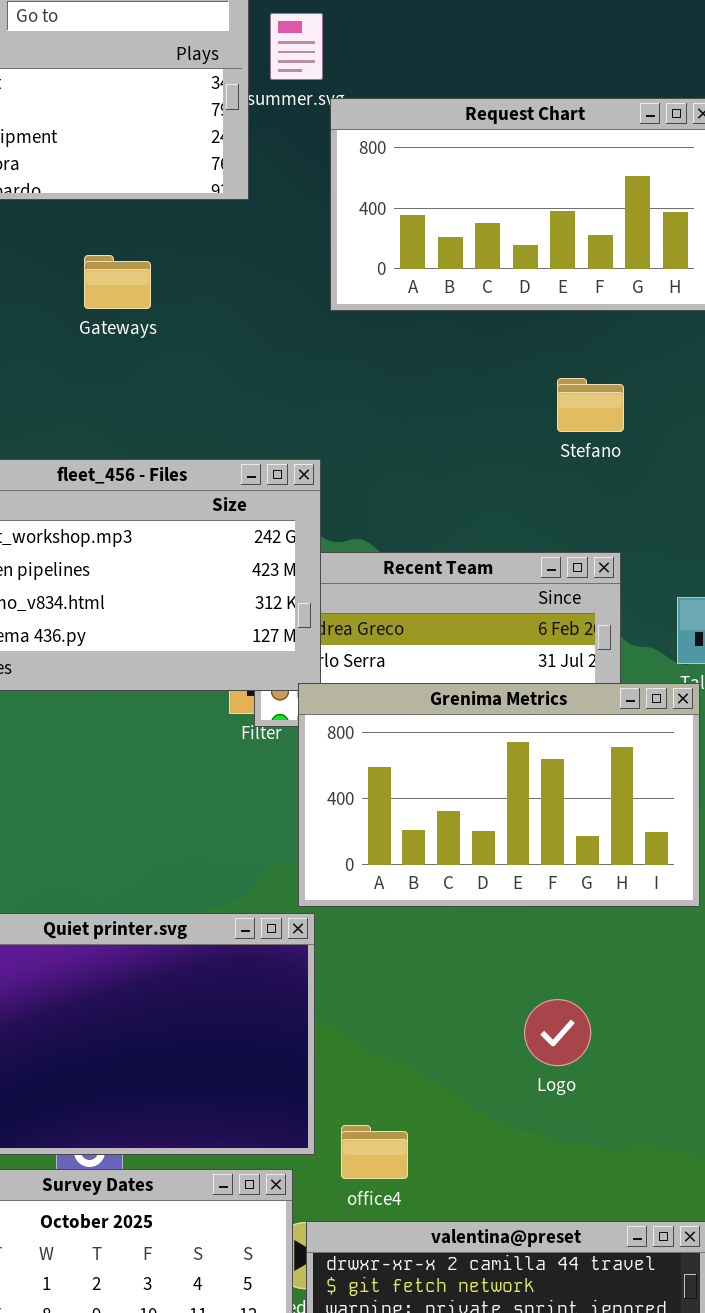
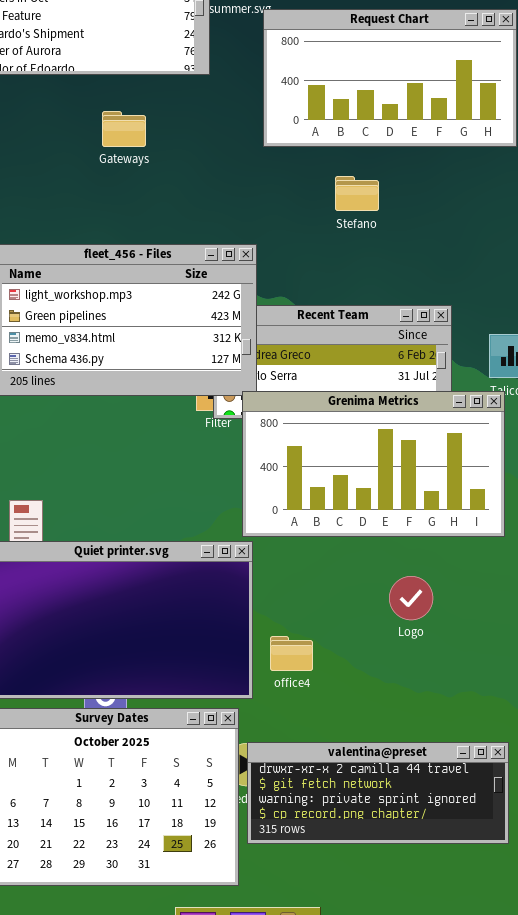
Stefano: [557,378,624,432] -> [335,176,379,211], moved
Logo: [524,999,591,1066] -> [389,576,433,620], moved
office4: [341,1125,408,1179] -> [270,636,313,671], moved

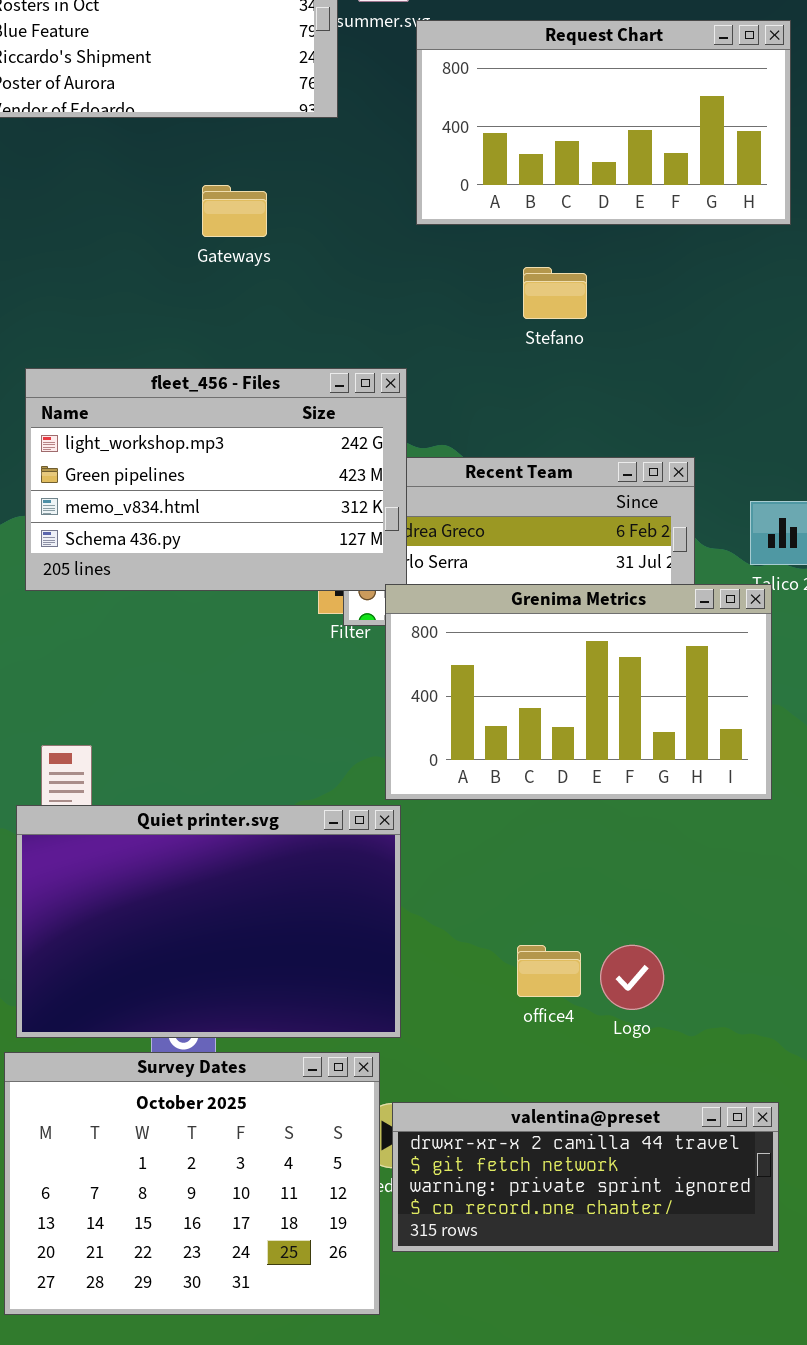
Gateways: [102,111,146,147] -> [202,185,267,237], moved
Logo: [389,576,433,620] -> [600,945,664,1010], moved
office4: [270,636,313,671] -> [517,945,581,997], moved

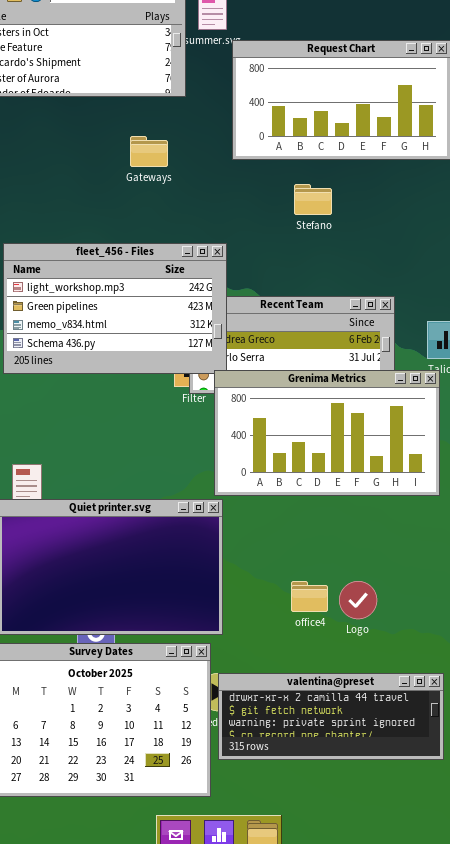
Gateways: [202,185,267,237] -> [130,136,168,167], moved

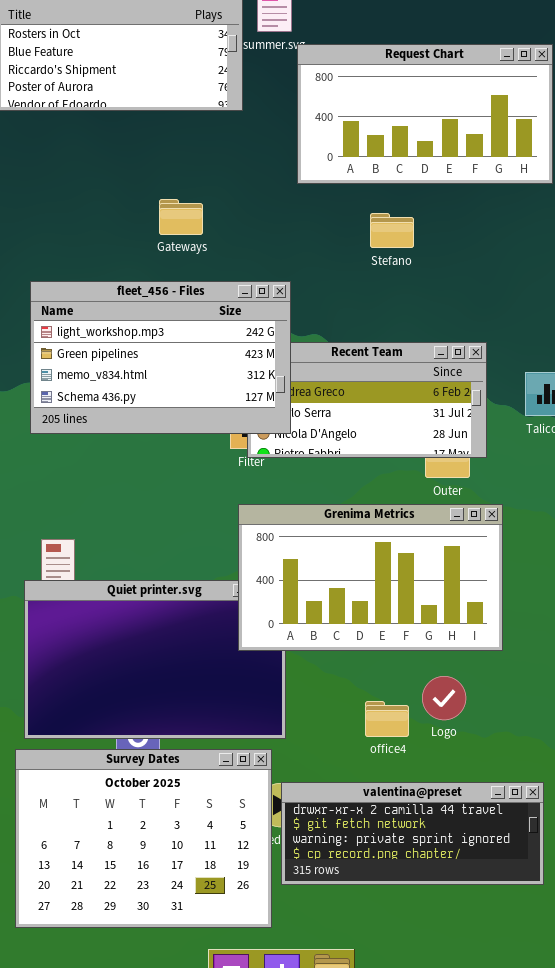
Gateways: [130,136,168,167] -> [159,199,203,235], moved
Grenima Metrics: [214,370,440,496] -> [238,504,503,651], moved
office4: [291,581,328,612] -> [365,701,409,737], moved

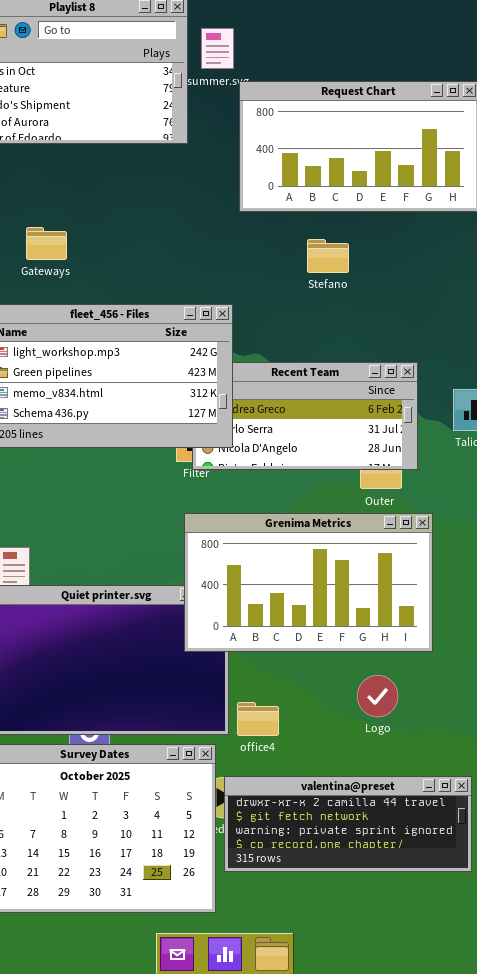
Gateways: [159,199,203,235] -> [26,227,67,260], moved
office4: [365,701,409,737] -> [237,702,279,736], moved

